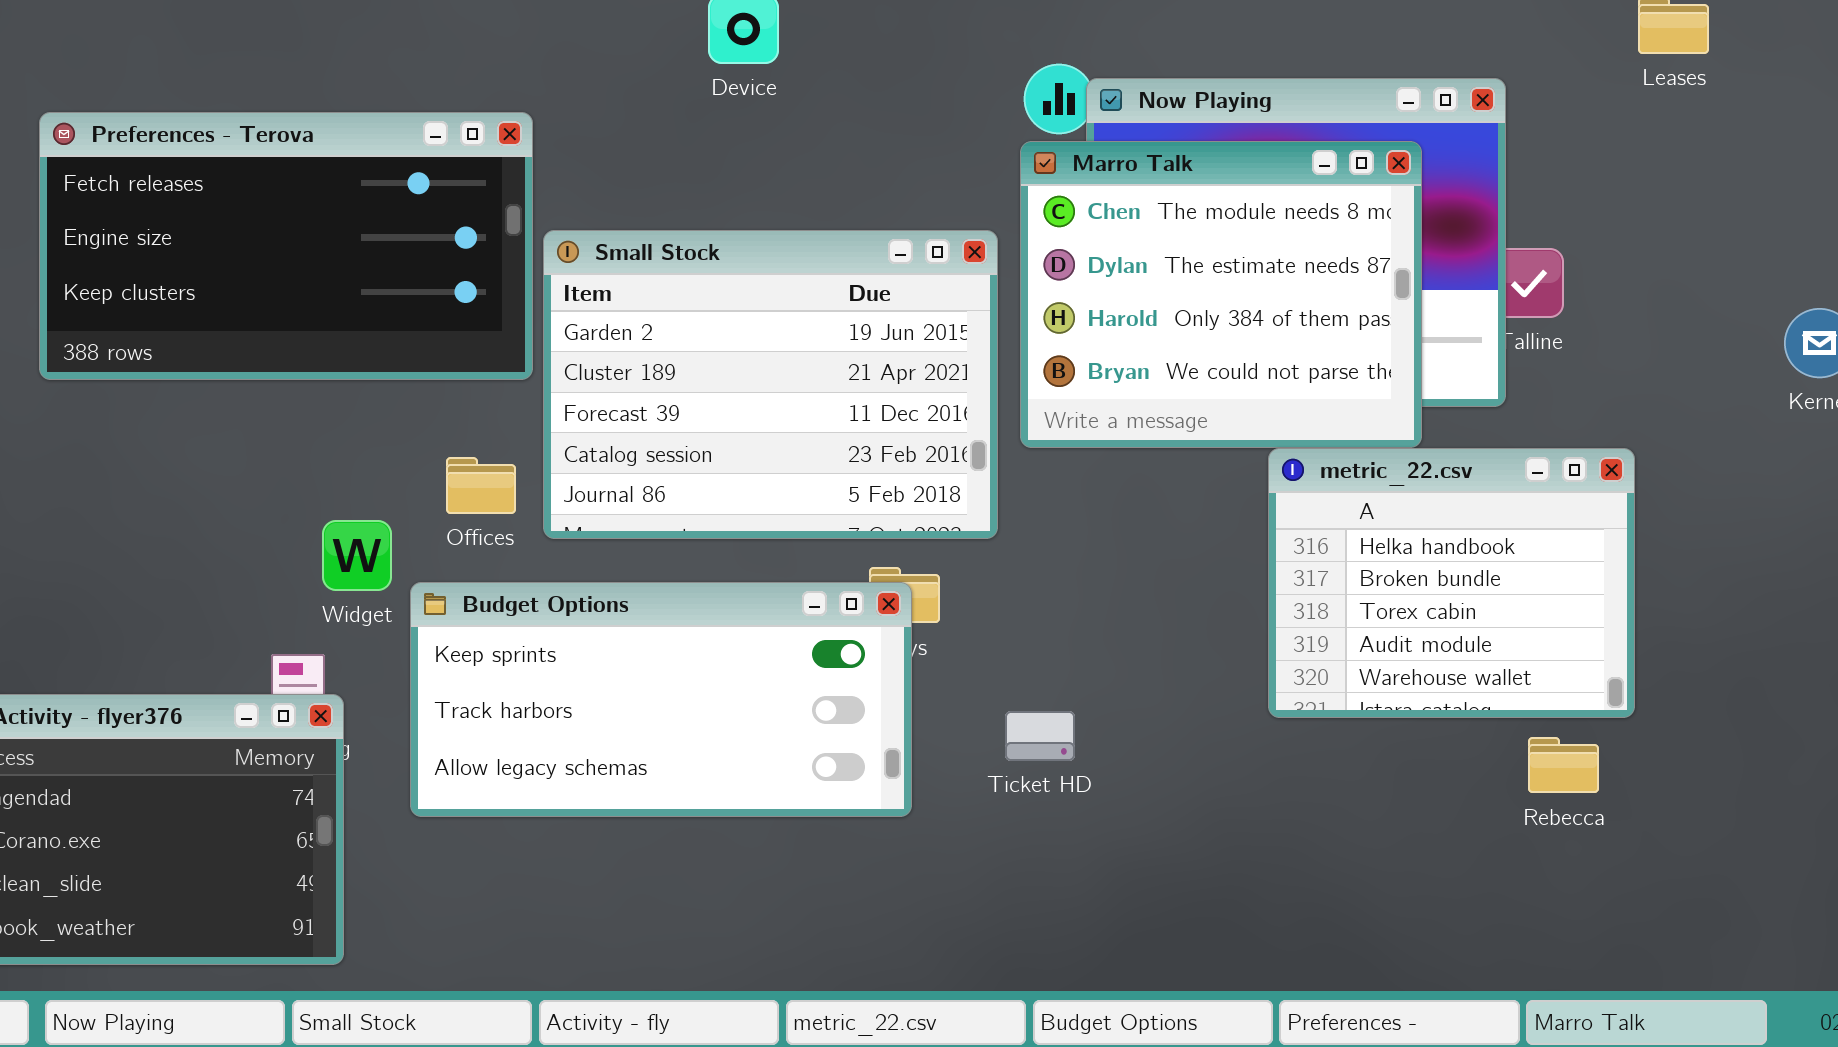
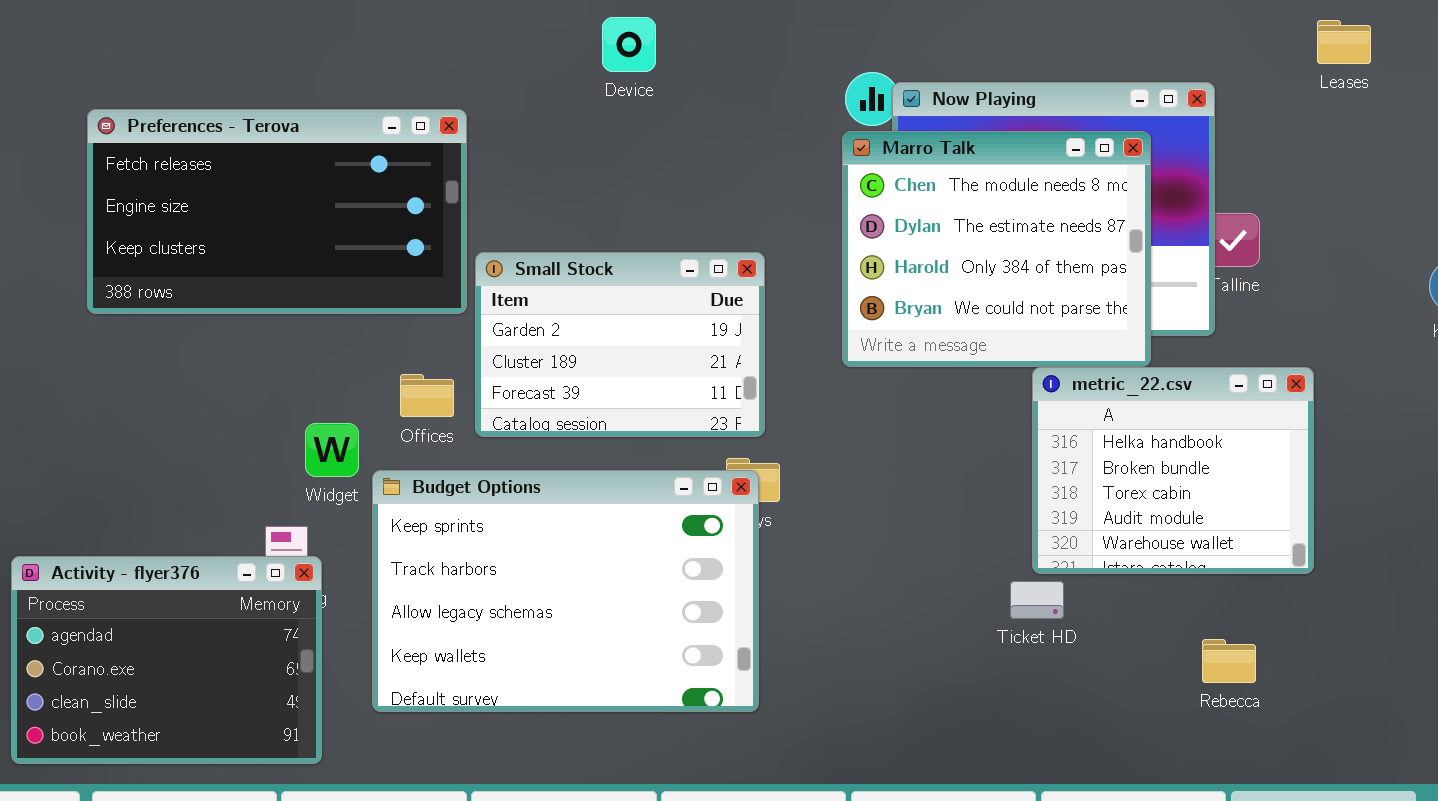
Small Stock: [543,230,998,539] -> [475,252,765,437], resized
Budget Options: [410,582,912,817] -> [372,470,759,712], resized
Ticket HD: [1005,711,1075,761] -> [1010,581,1064,619], moved
Rebecca: [1528,737,1599,793] -> [1202,639,1256,683], moved

